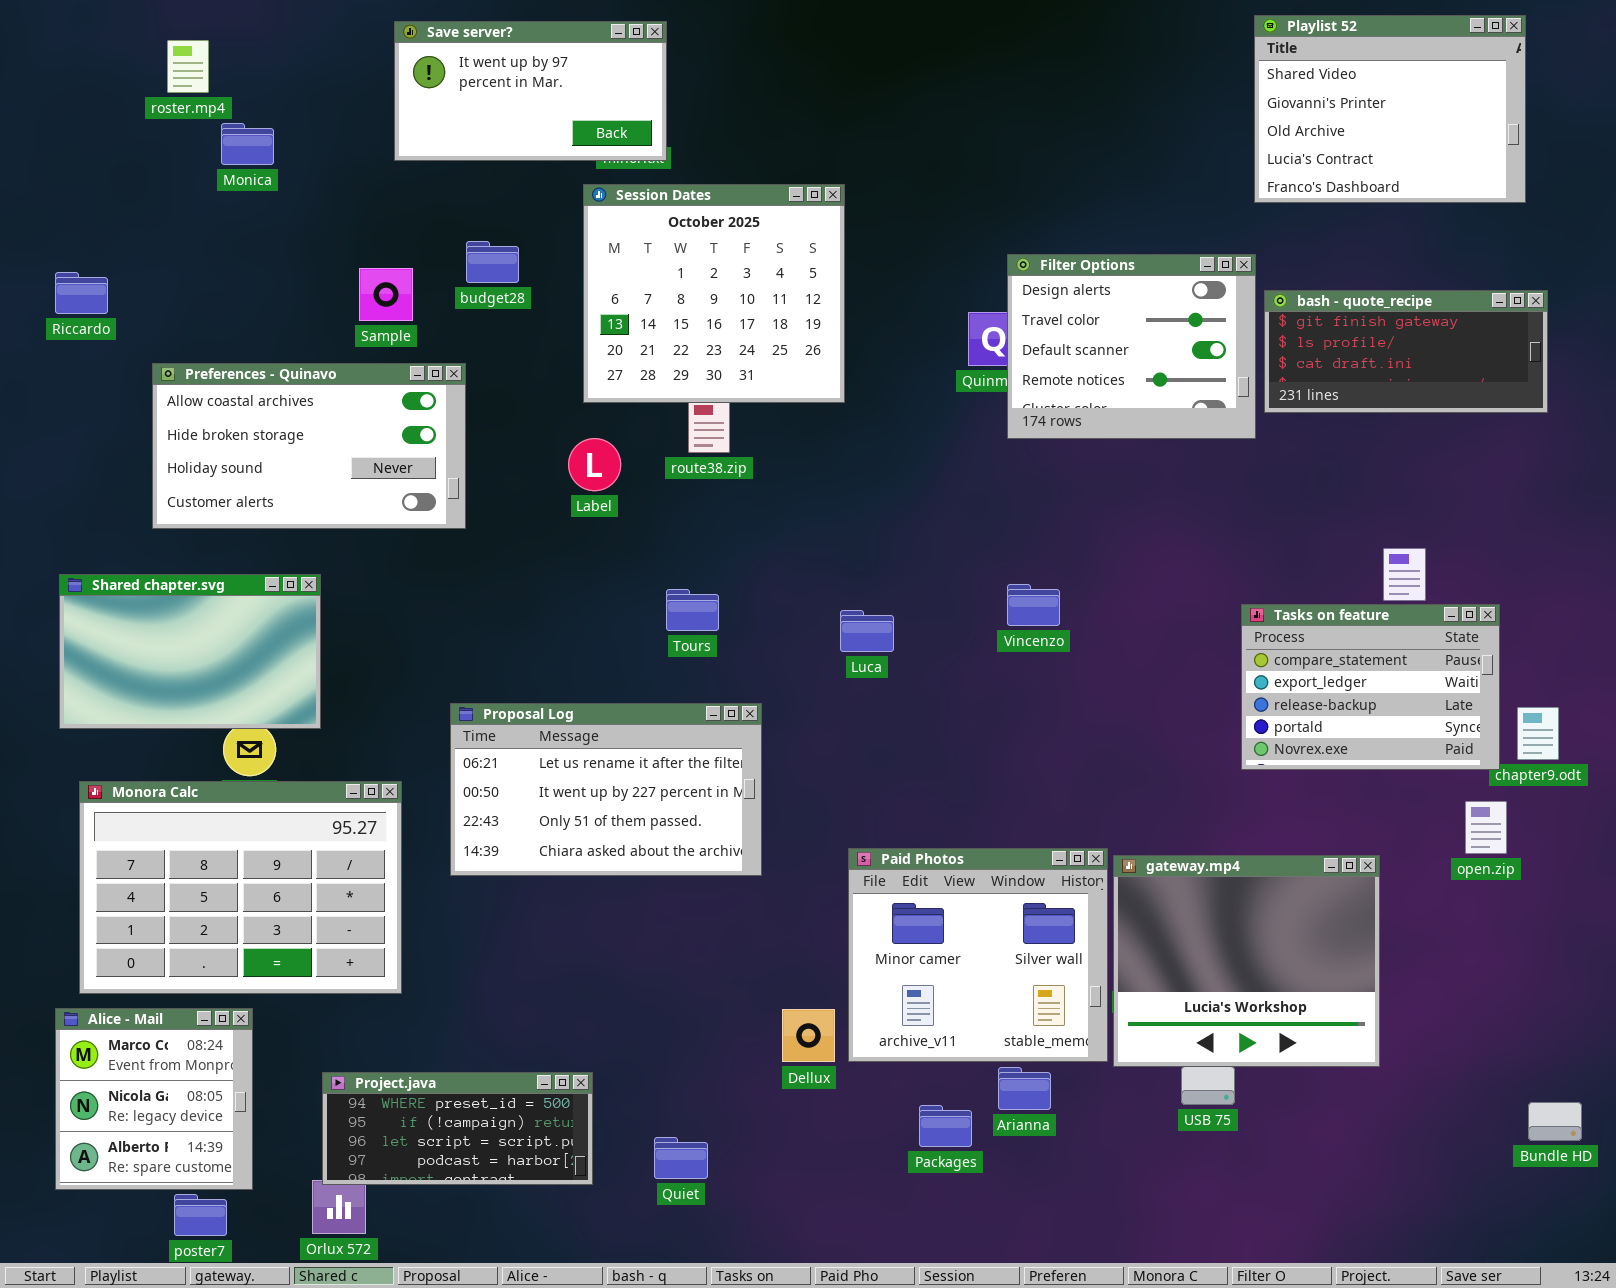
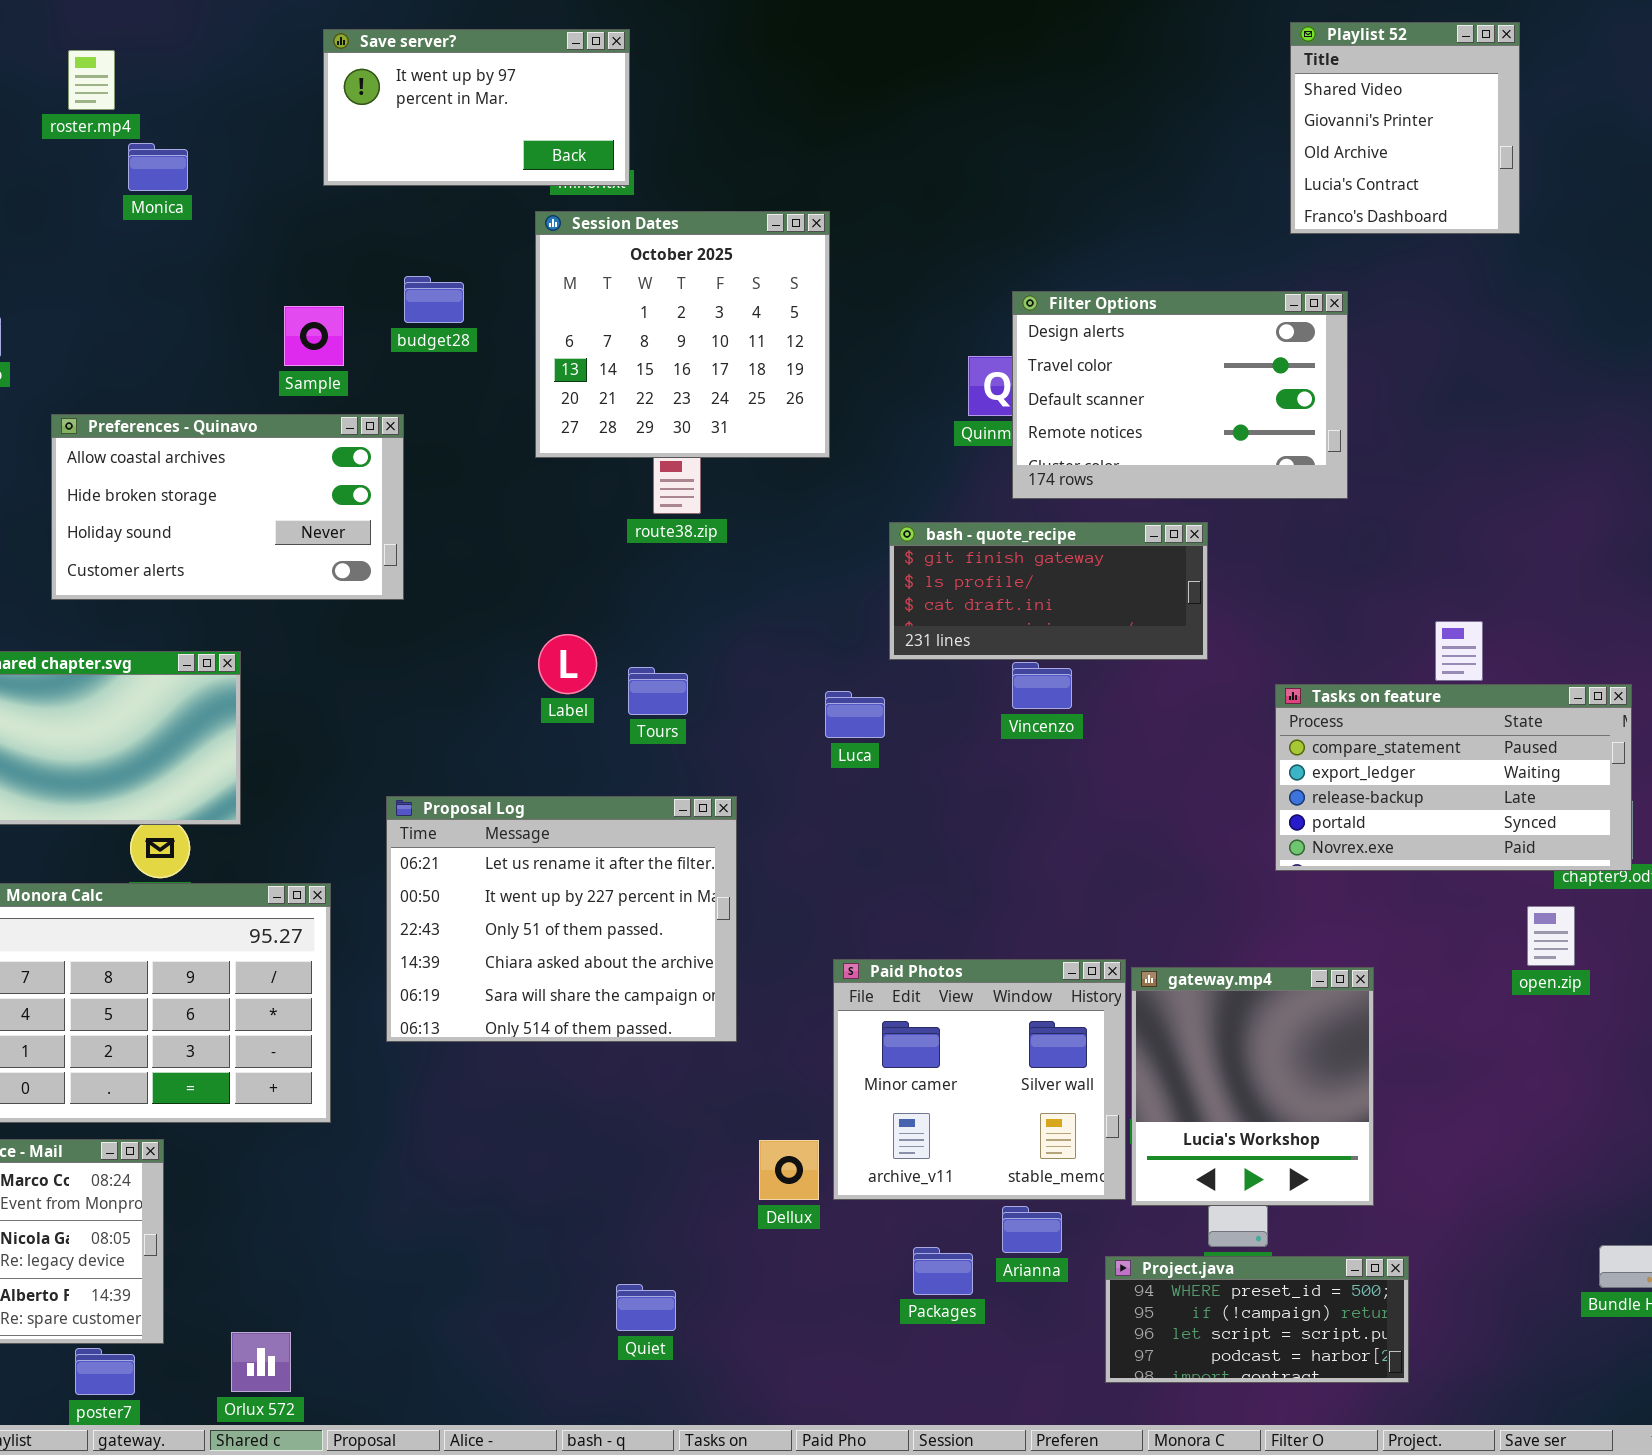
Playlist 52: [1254,15,1526,203] -> [1290,22,1520,234], resized
Filter Options: [1007,254,1256,439] -> [1012,291,1348,499], resized
bash - quote_recipe: [1264,290,1548,413] -> [889,522,1208,660], moved
Label: [568,438,621,491] -> [538,634,597,694], moved
Tasks on feature: [1241,604,1500,770] -> [1275,684,1632,871], resized
Proposal Log: [450,703,762,876] -> [386,796,737,1042], resized
gateway.mp4: [1113,855,1380,1067] -> [1131,967,1374,1206], resized
Project.java: [322,1072,593,1185] -> [1105,1256,1409,1383], moved

